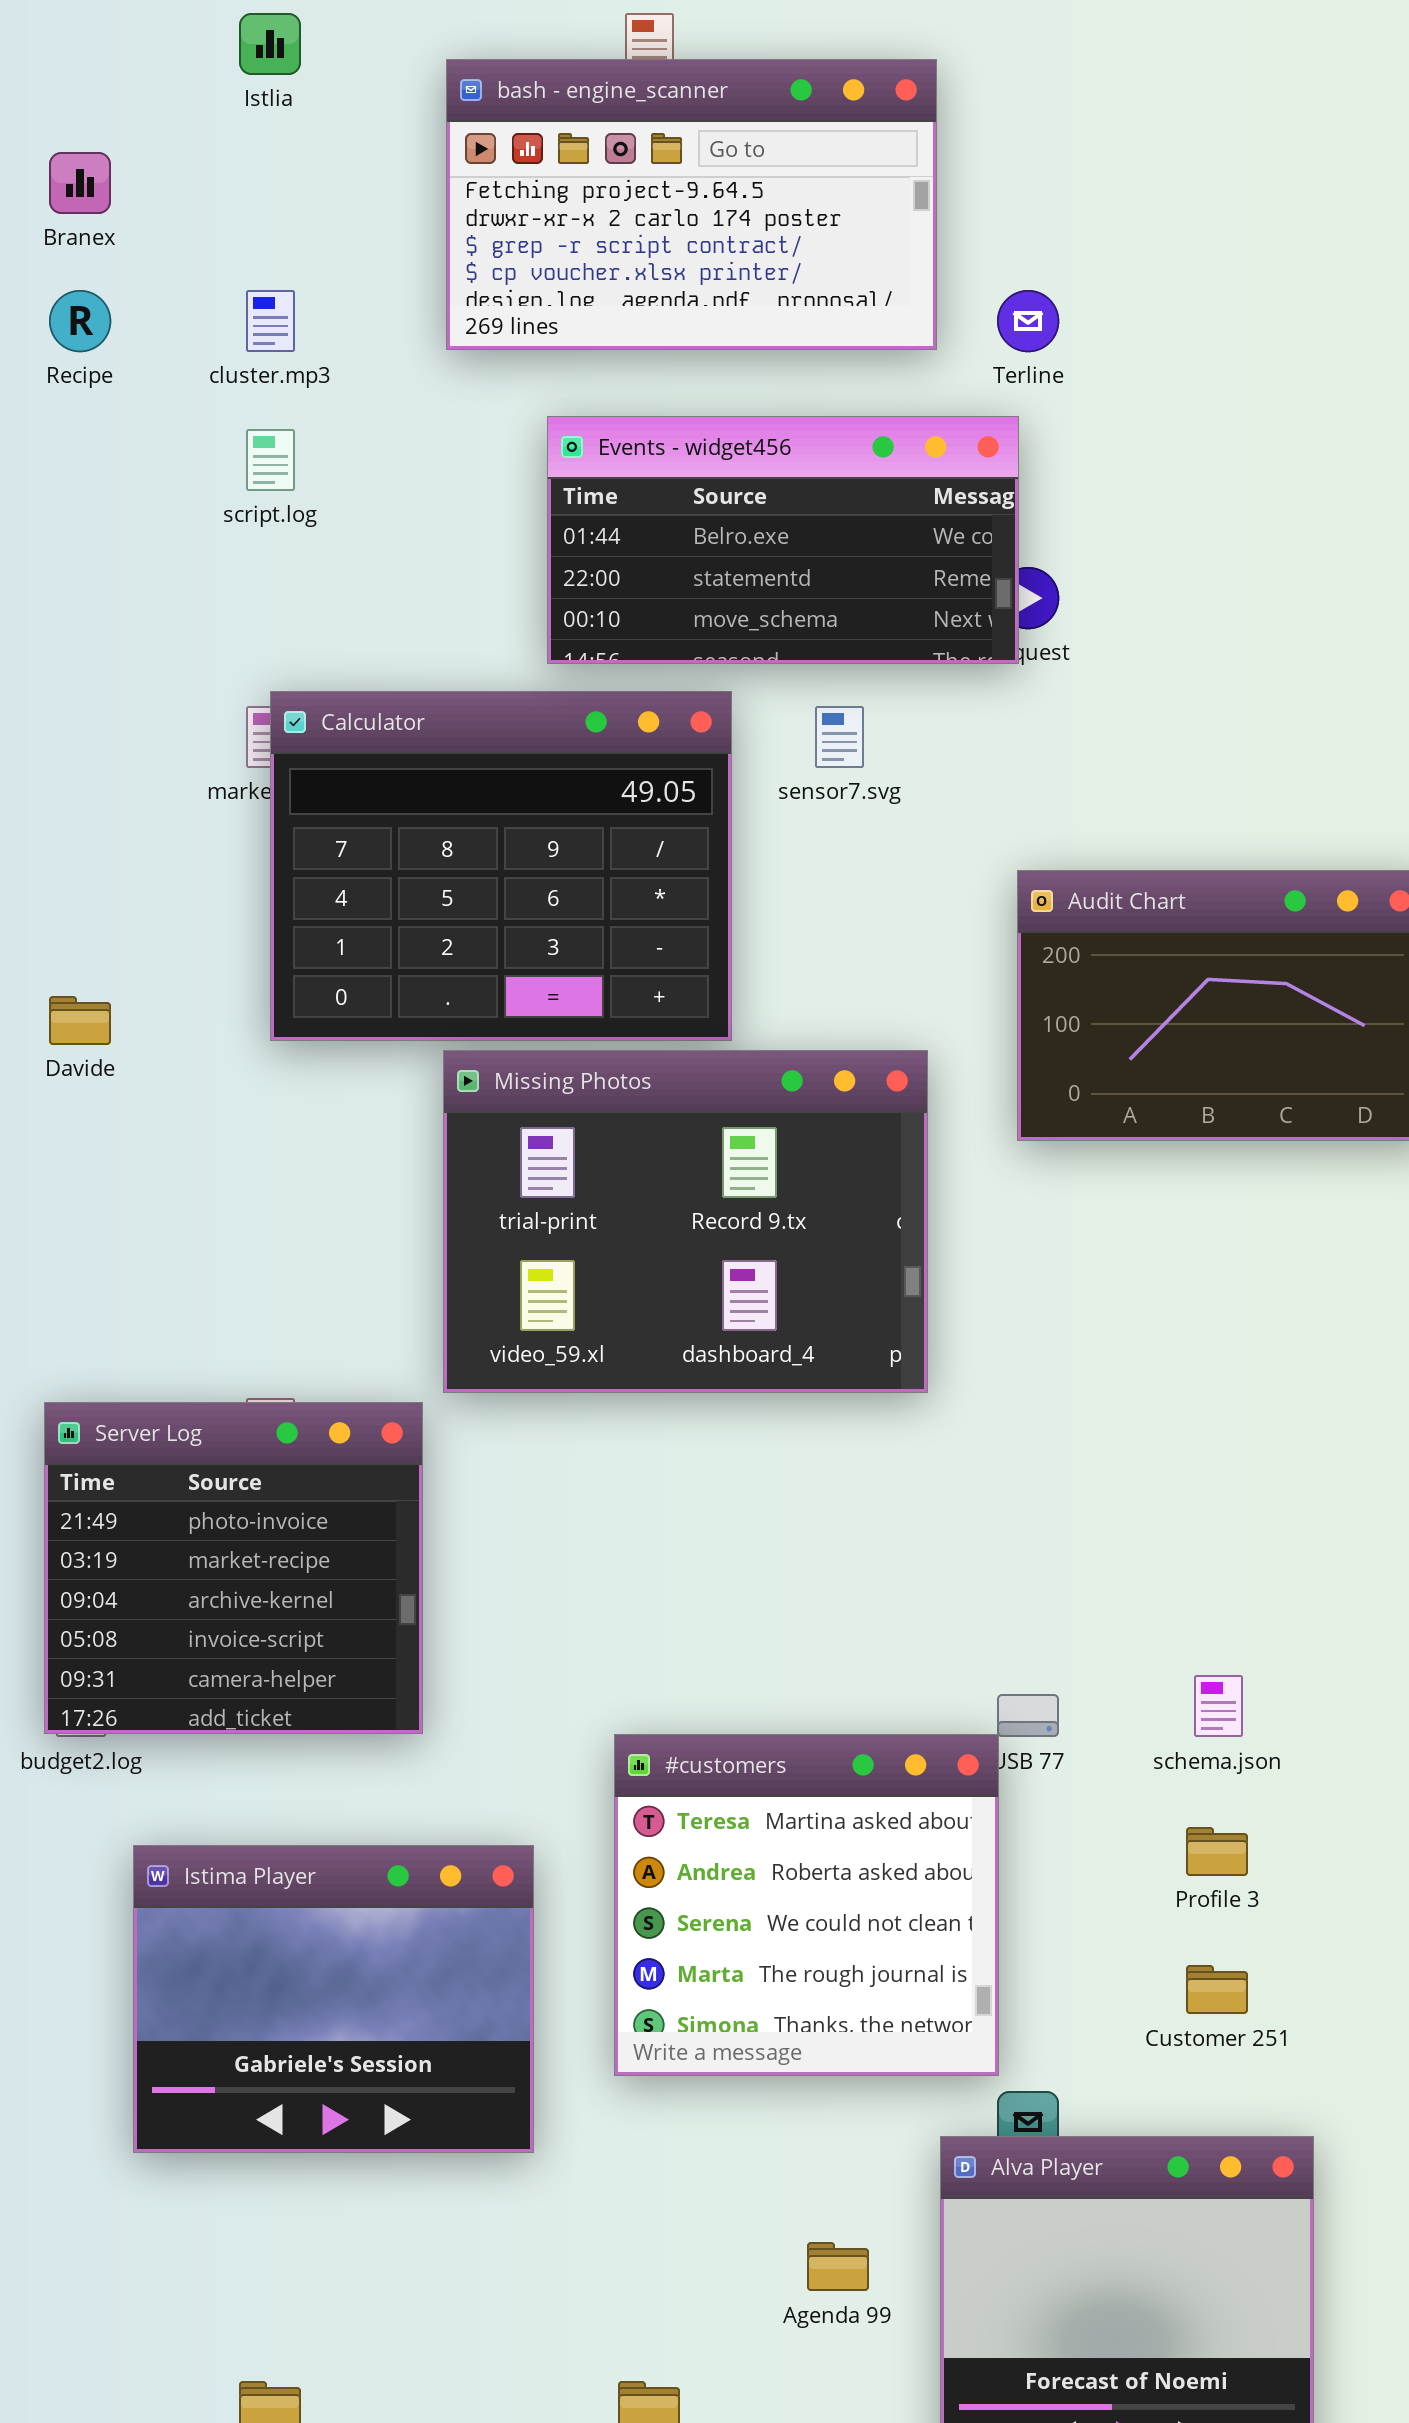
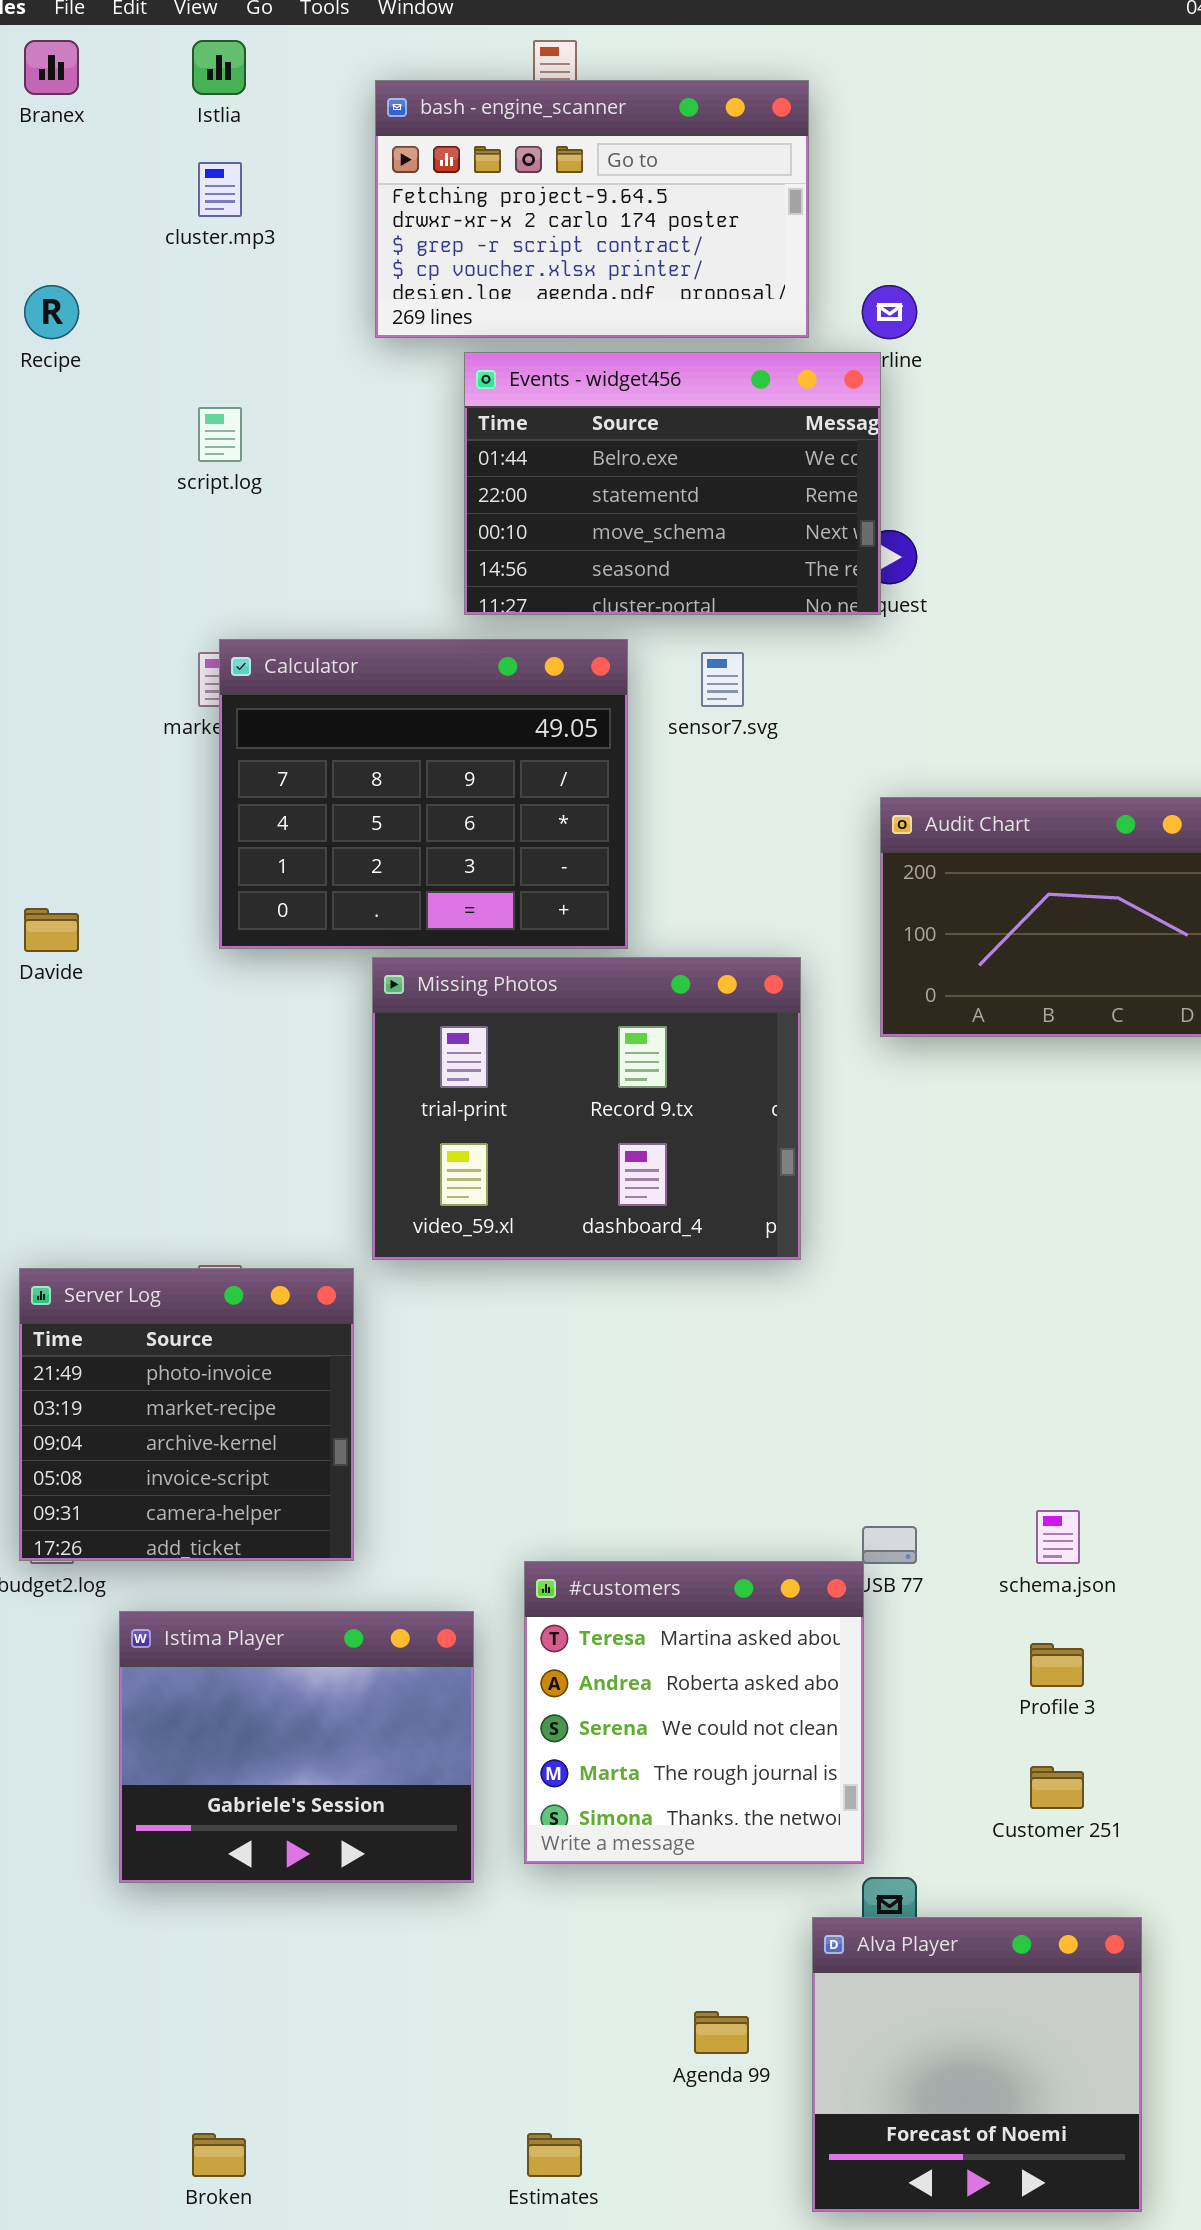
Branex: [49,152,111,214] -> [24,40,79,95], moved
cluster.mp3: [246,290,295,352] -> [198,162,242,217], moved
Events - widget456: [547,416,1019,664] -> [464,352,881,615], resized
Istima Player: [133,1845,534,2153] -> [119,1611,474,1883], moved

